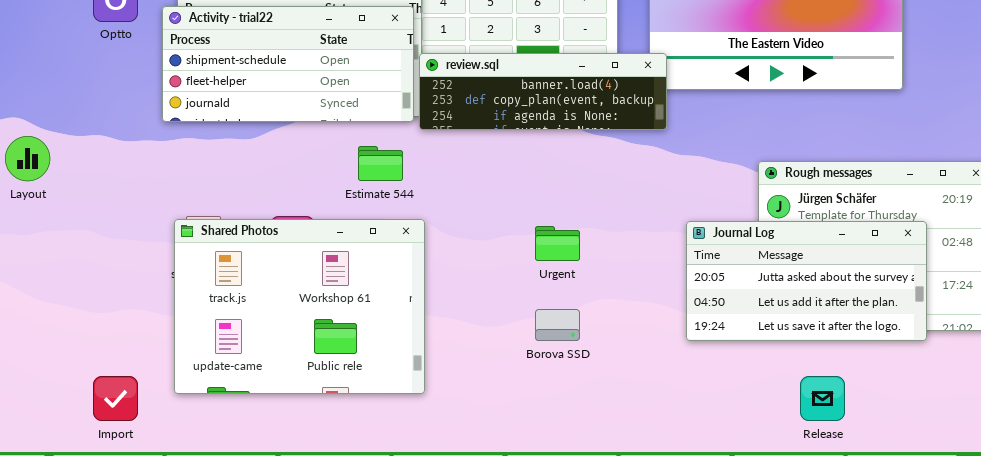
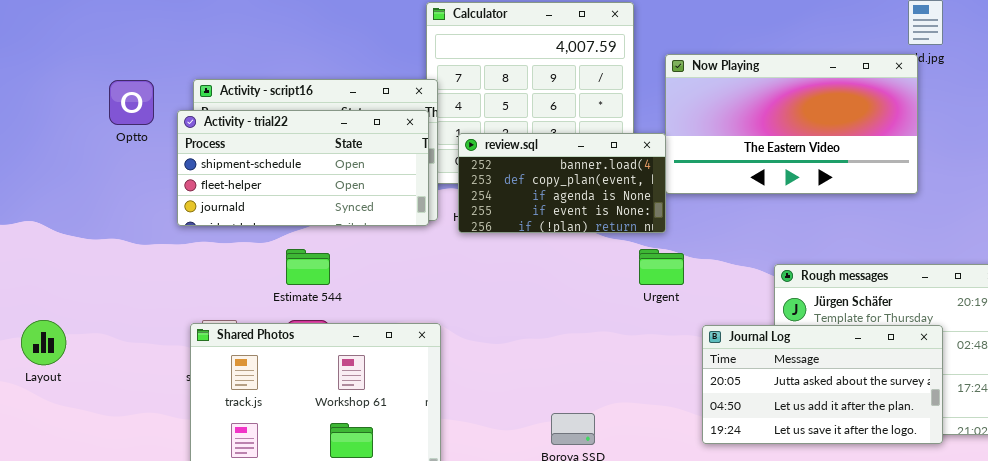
review.sql: [419,53,667,130] -> [458,133,666,233], moved, resized
Layout: [5,136,50,181] -> [21,320,66,365], moved
Estimate 544: [358,146,403,181] -> [286,249,330,285], moved
Urgent: [535,226,580,261] -> [639,249,684,285], moved

